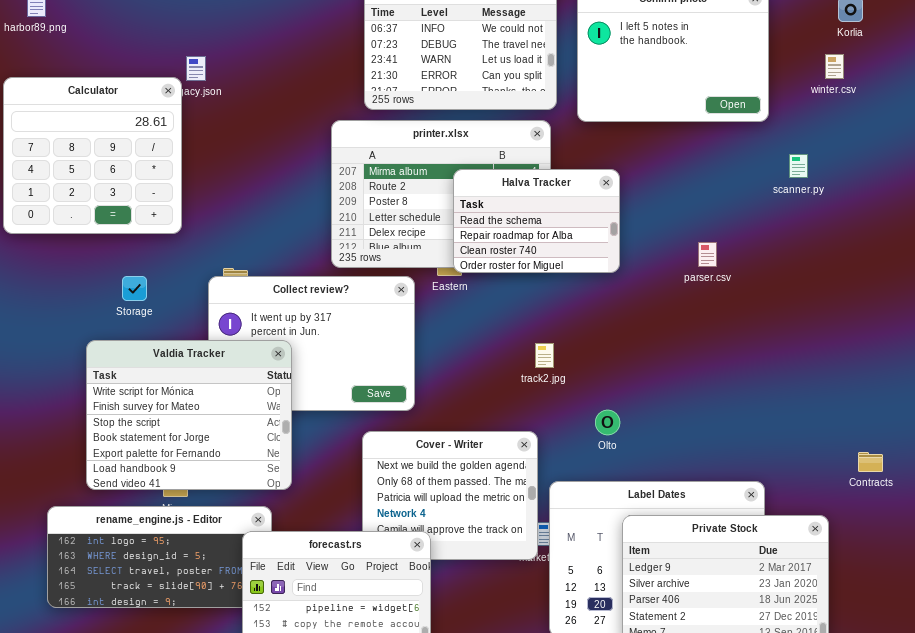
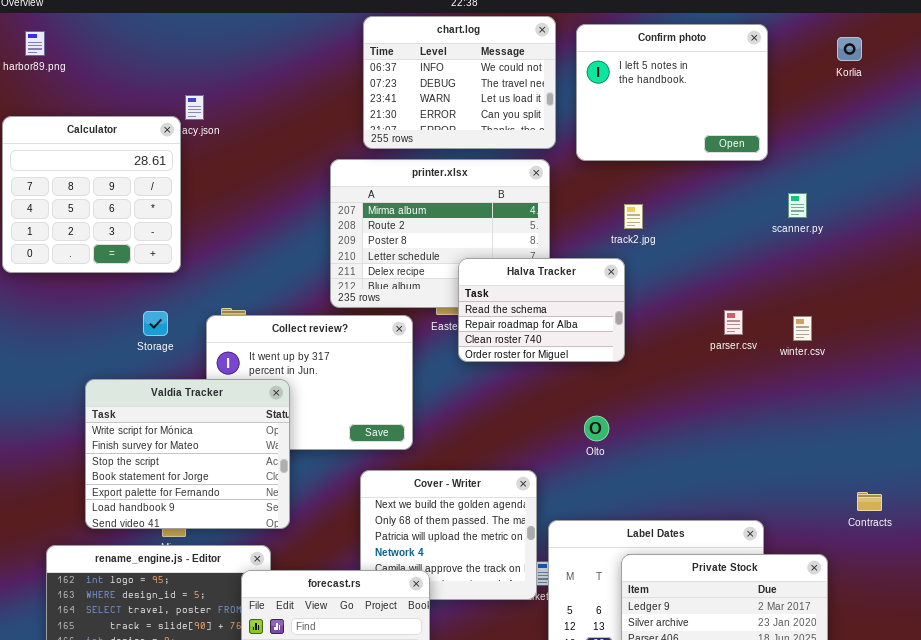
winter.csv: [825,54,844,79] -> [793,316,812,341], moved
Halva Tracker: [453,169,620,273] -> [458,258,625,362], moved
parser.csv: [698,242,717,267] -> [724,310,743,335], moved
Storage: [122,276,147,301] -> [143,311,168,336], moved
track2.jpg: [535,343,554,368] -> [624,204,643,229], moved
Olto: [595,410,620,435] -> [584,416,609,441], moved

